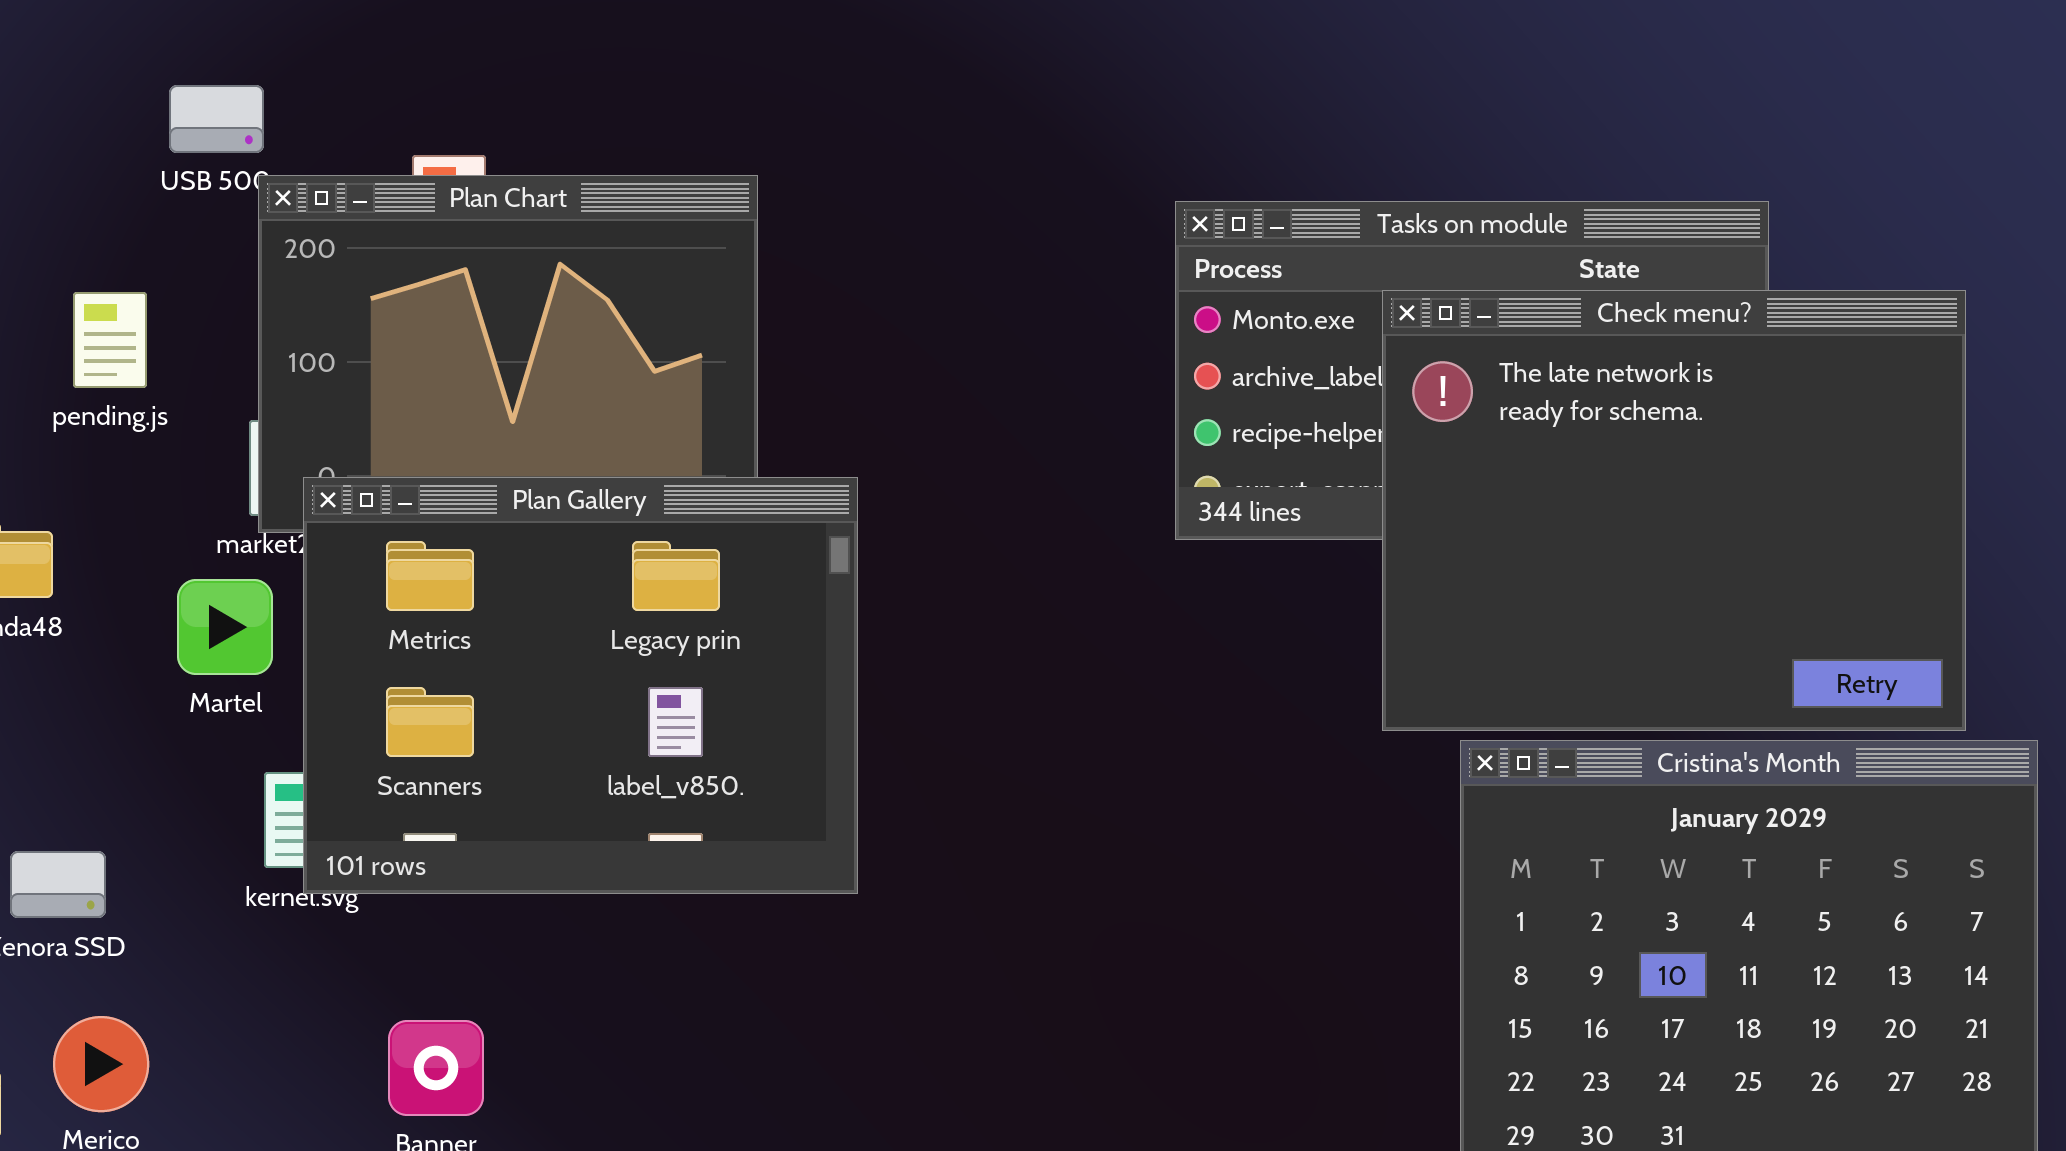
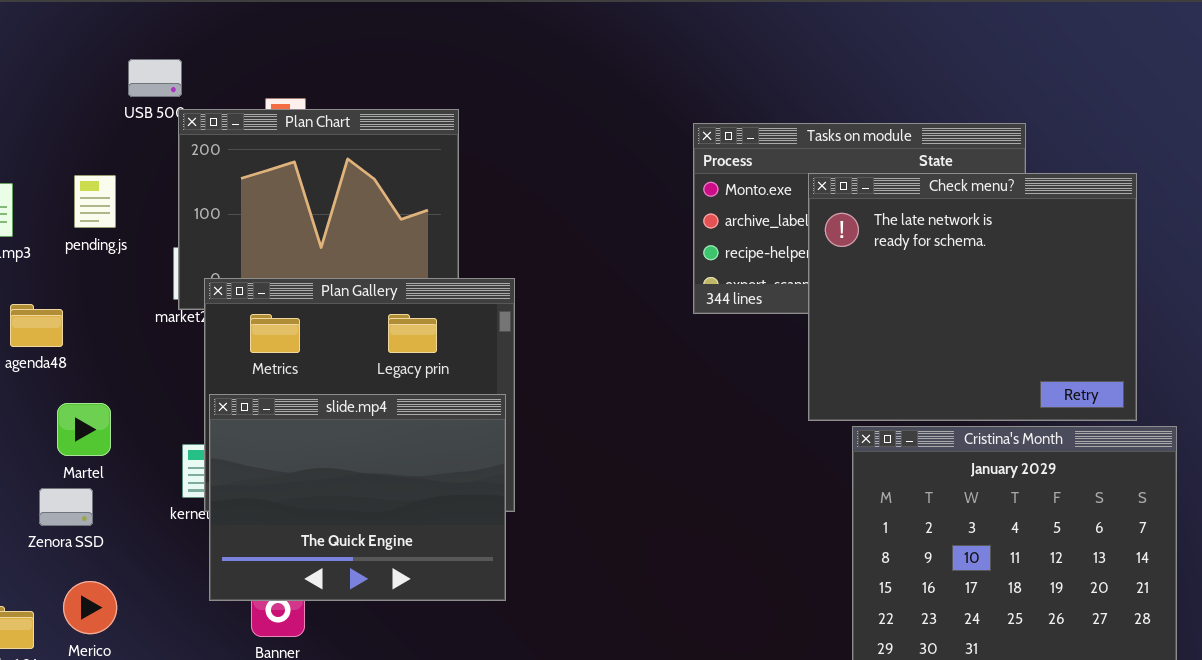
Martel: [177,579,273,675] -> [57,403,111,456], moved
slide.mp4: none -> [209,394,506,601], opened

